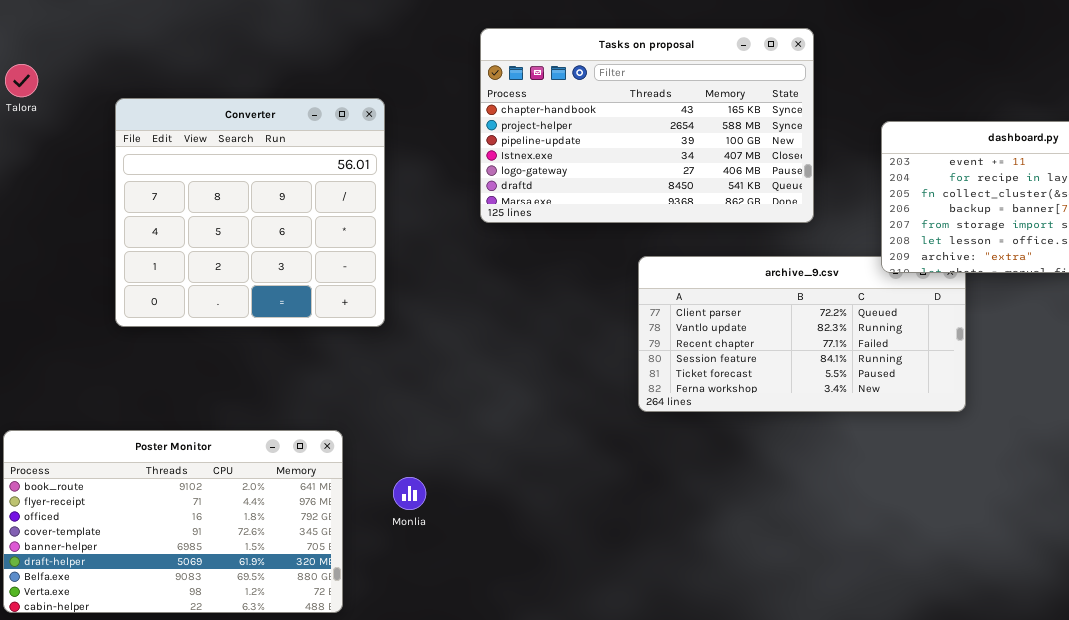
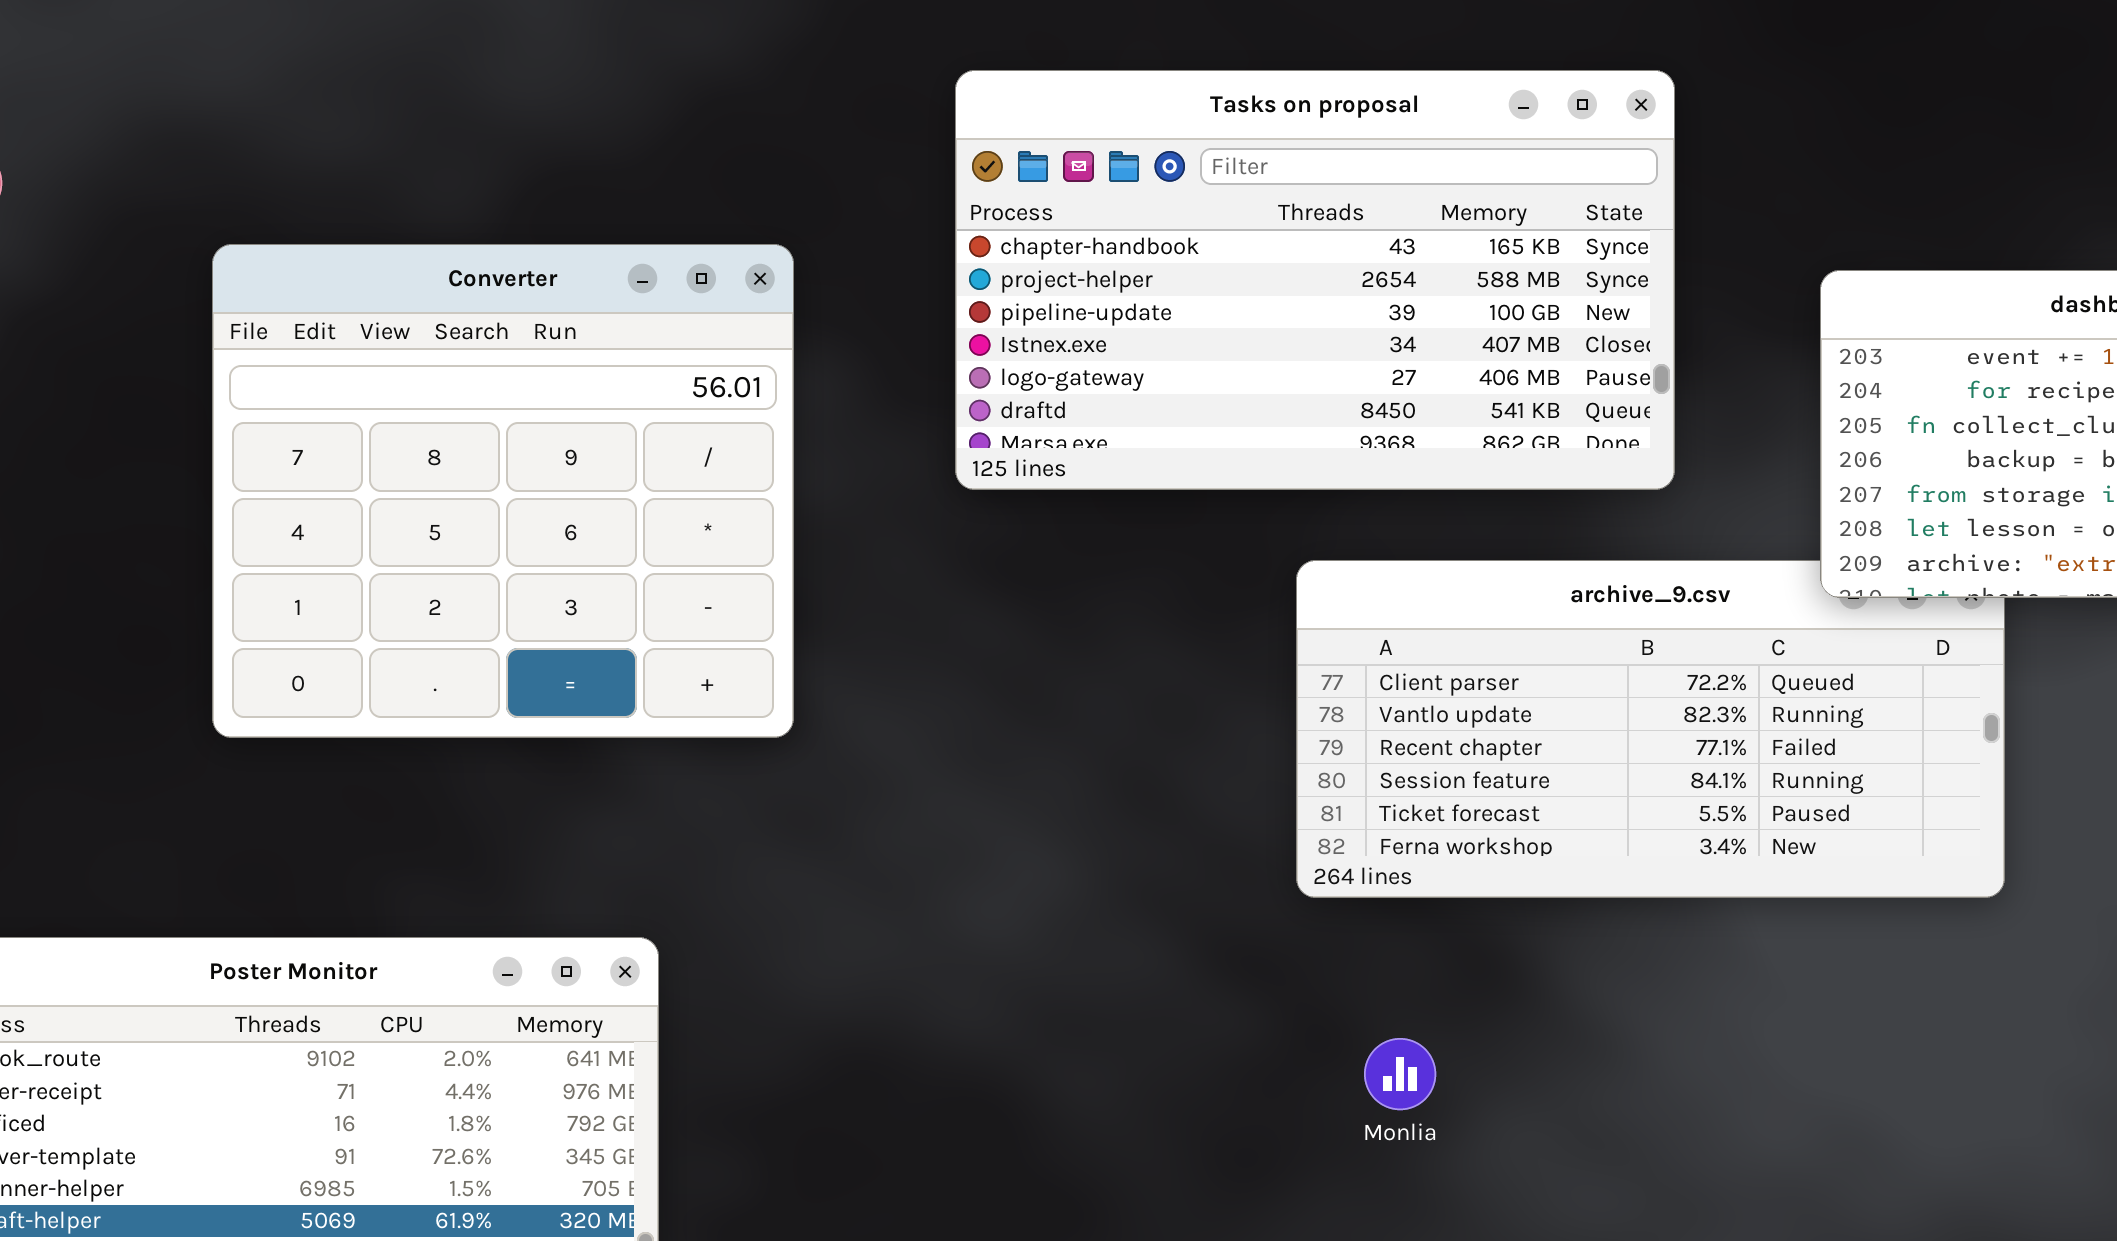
Converter: [115,98,385,327] -> [212,244,794,738], moved
Monlia: [393,477,426,510] -> [1364,1038,1436,1110], moved

